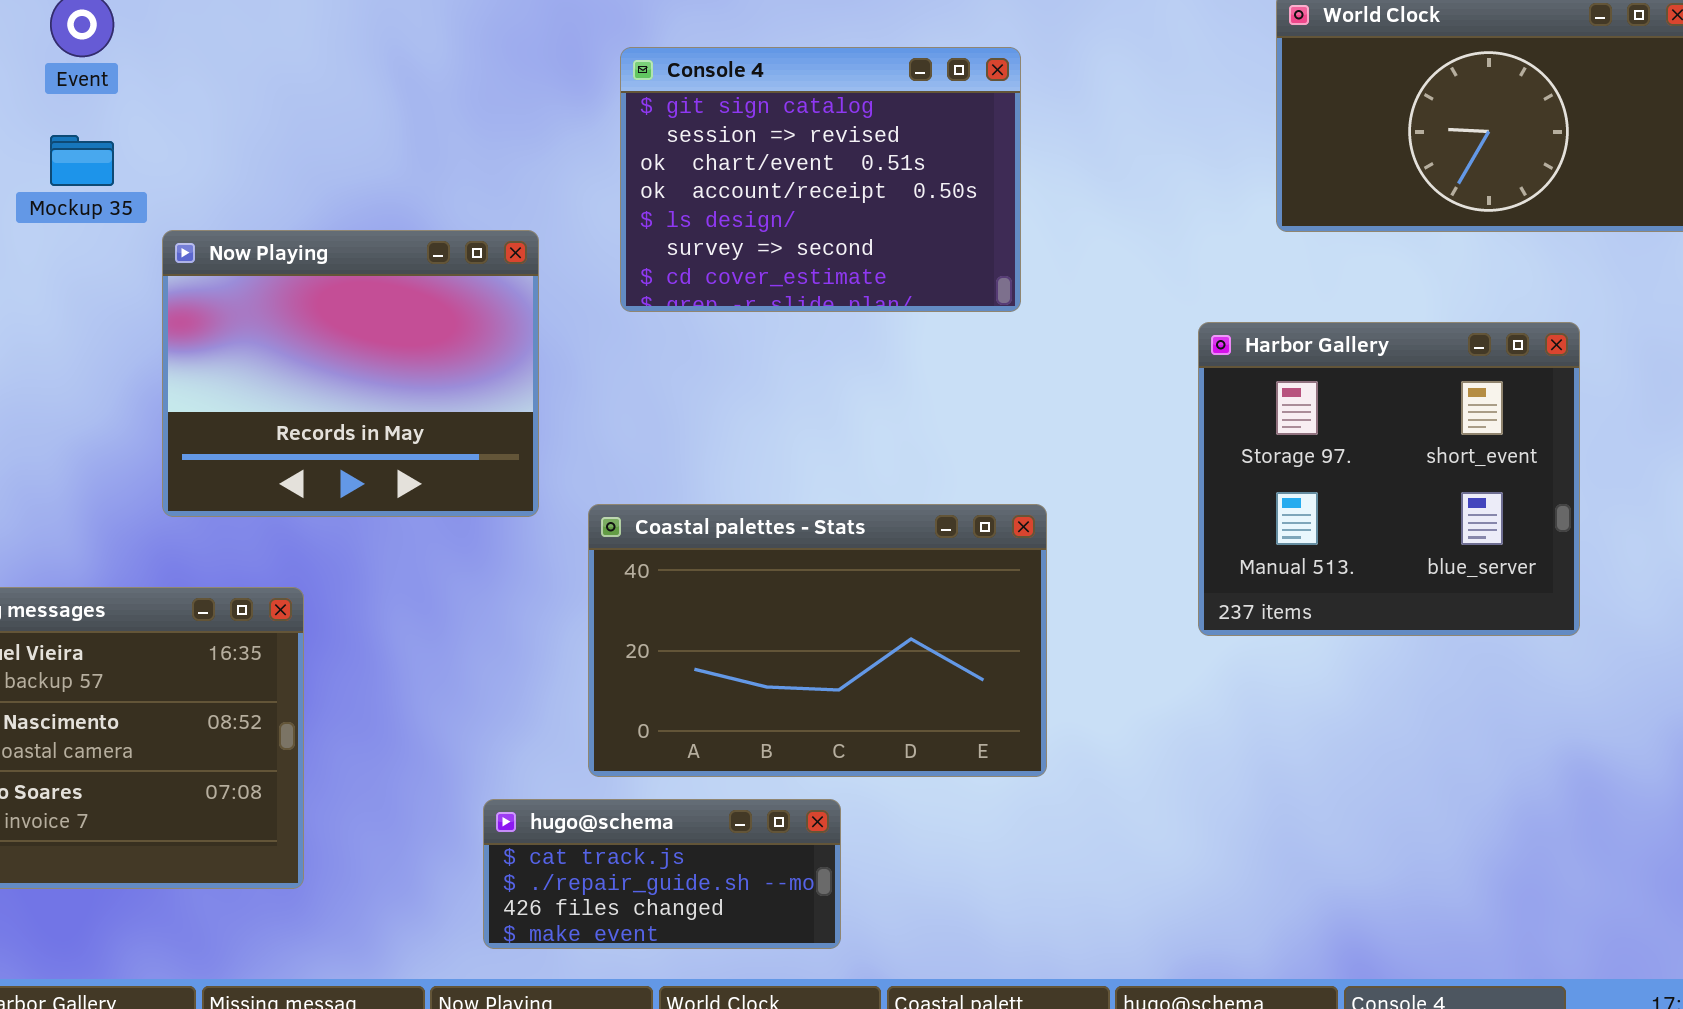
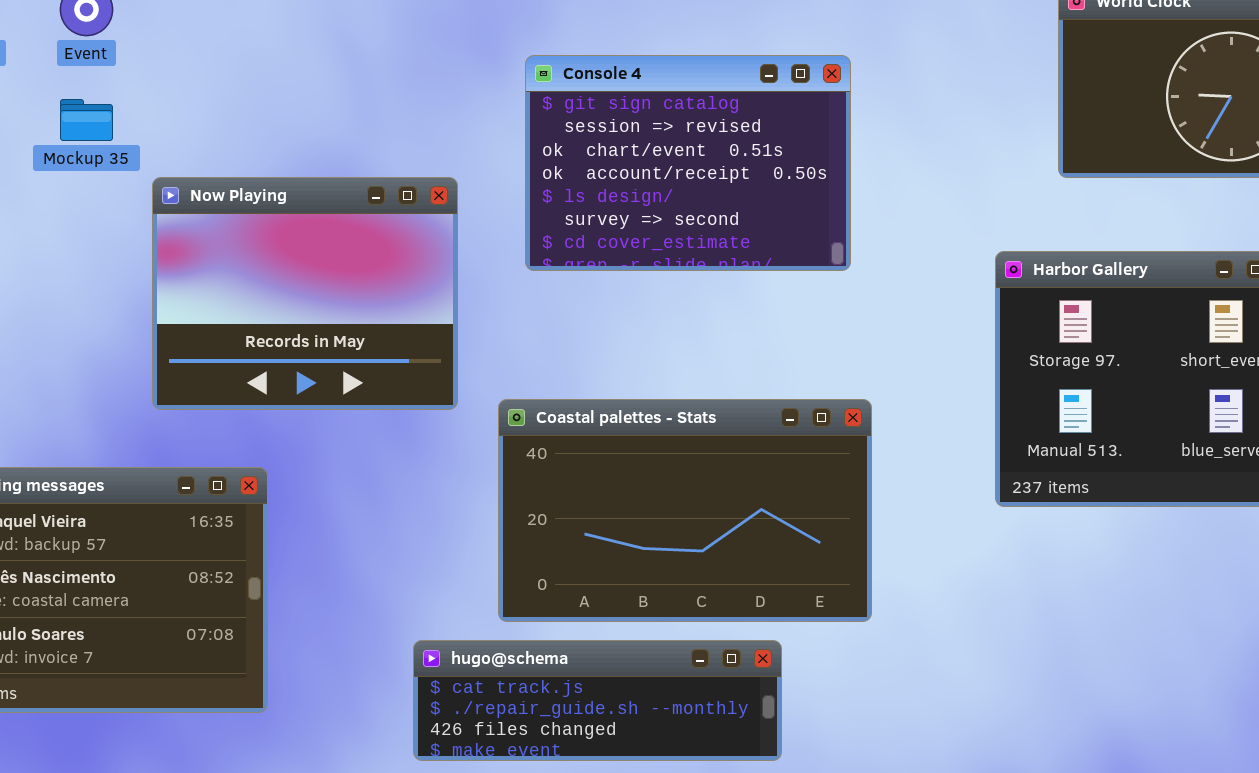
Console 4: [620,47,1021,312] -> [525,55,851,271], moved
hugo@schema: [483,799,841,949] -> [413,640,782,761], resized

